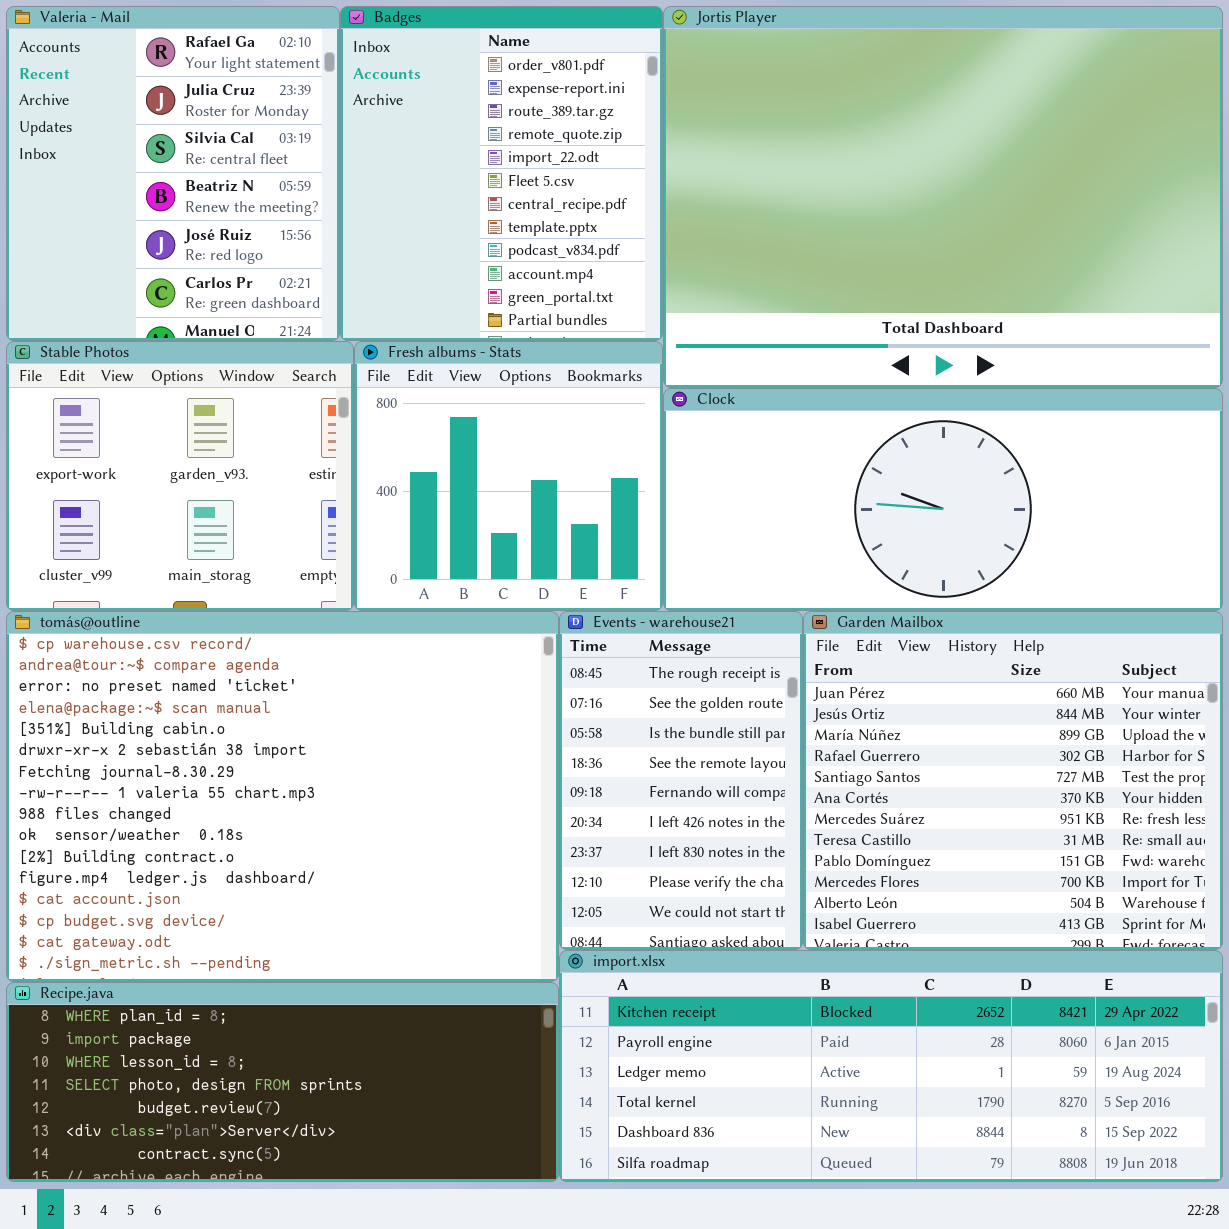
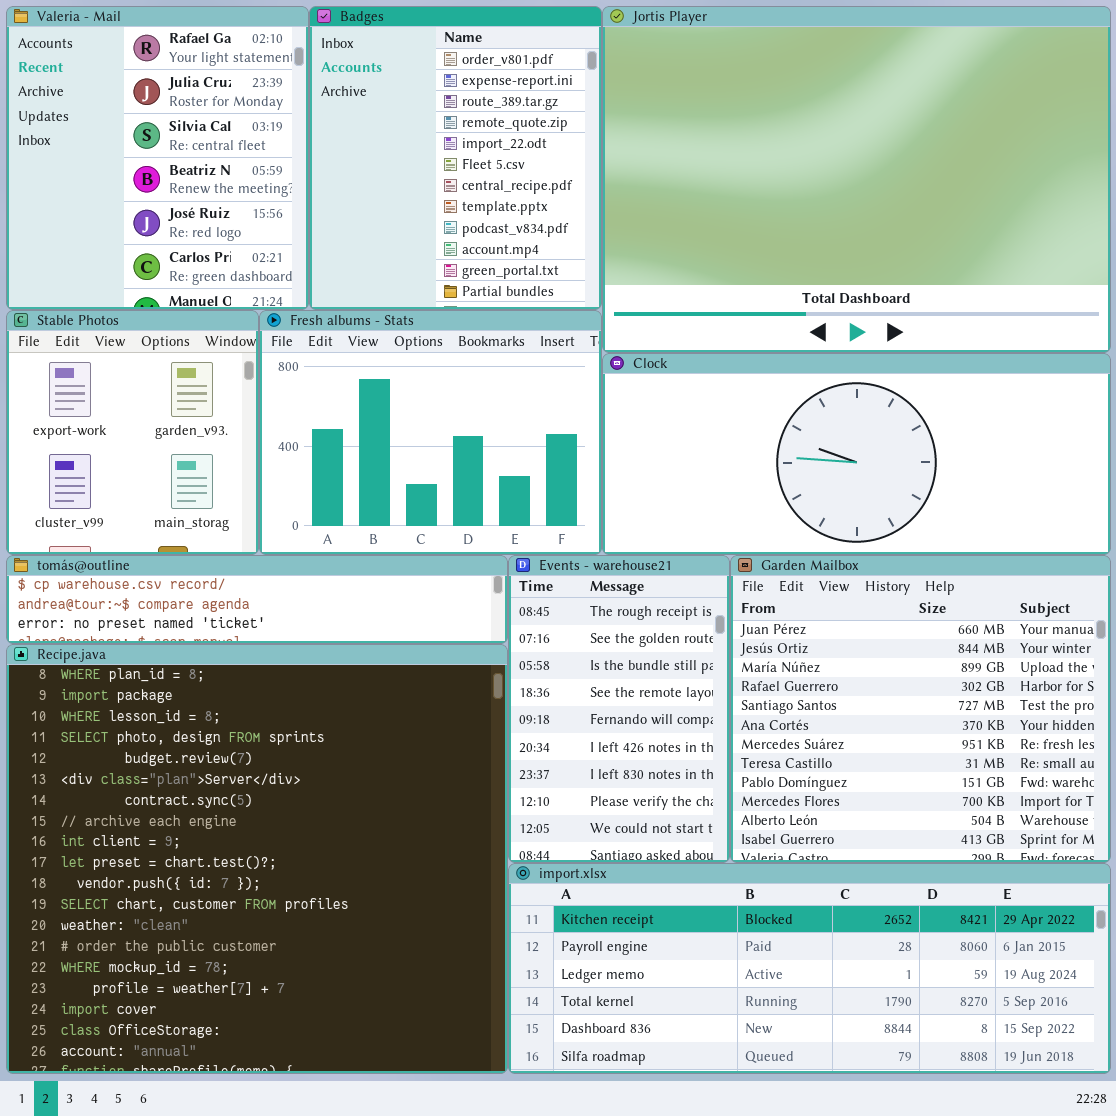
Stable Photos: [6,341,354,611] -> [6,310,259,555], resized
Fresh albums - Stats: [354,341,663,611] -> [259,310,602,555], resized
tomás@outline: [6,611,559,982] -> [6,555,508,644], resized
Recipe.java: [6,982,559,1182] -> [6,644,508,1074], resized

